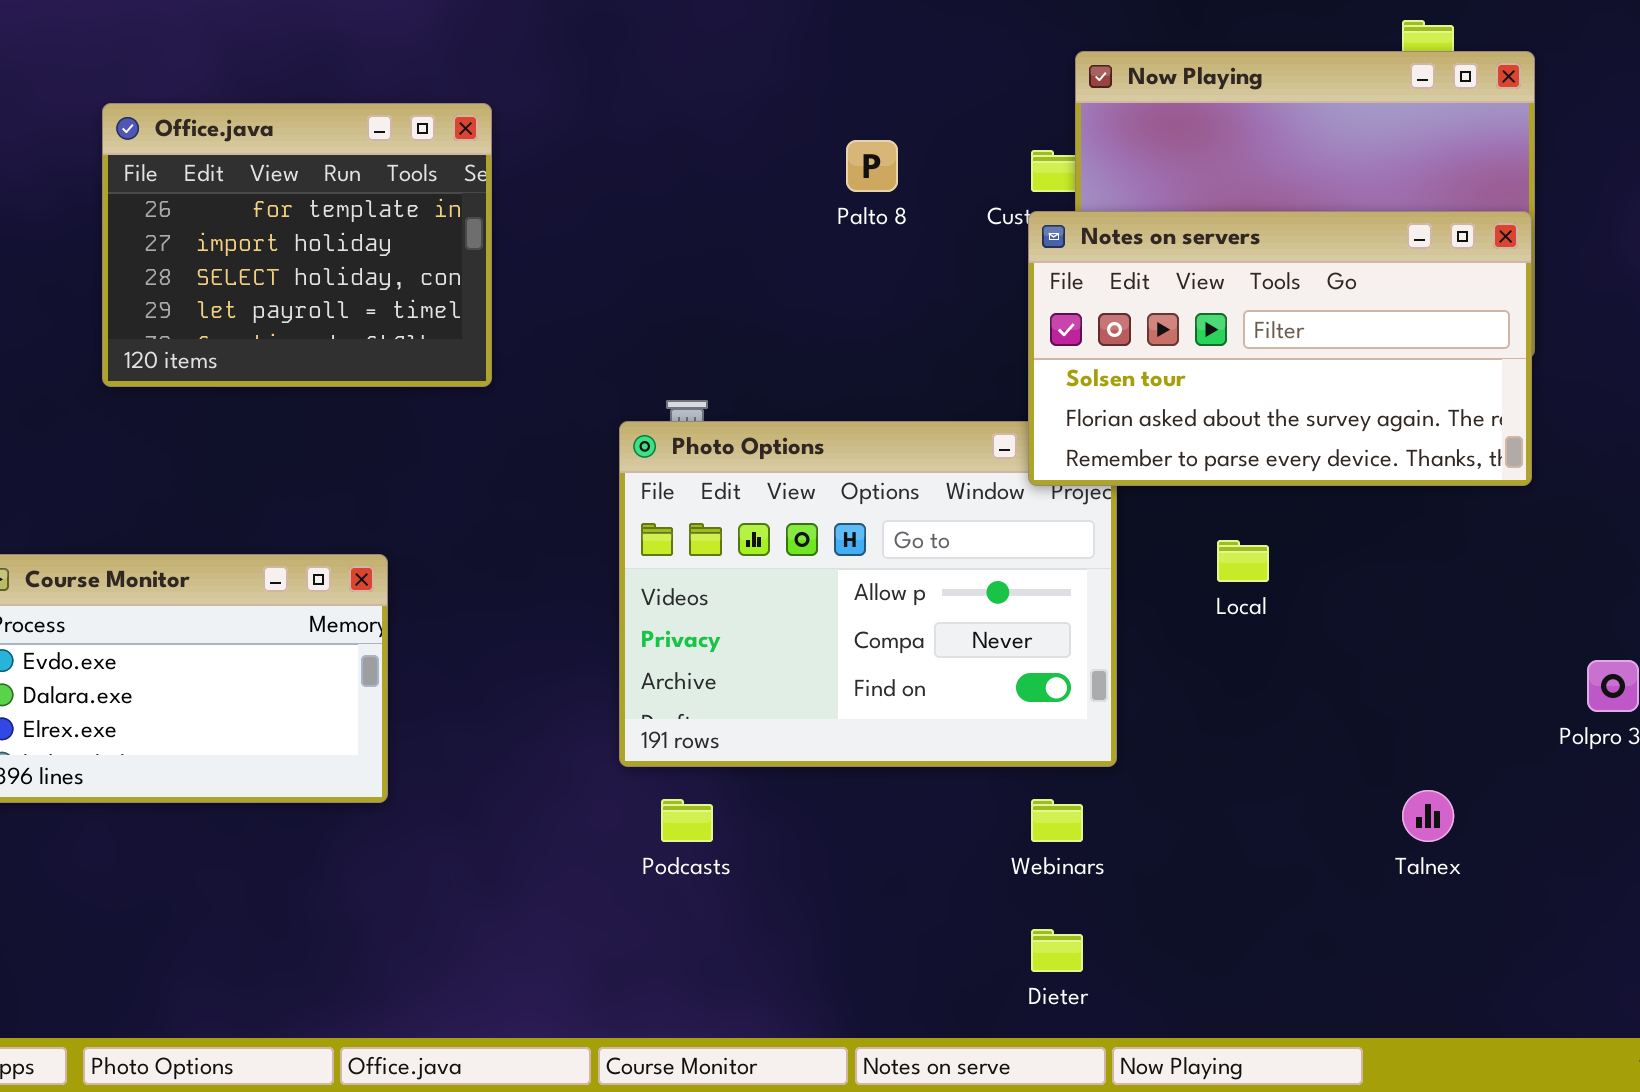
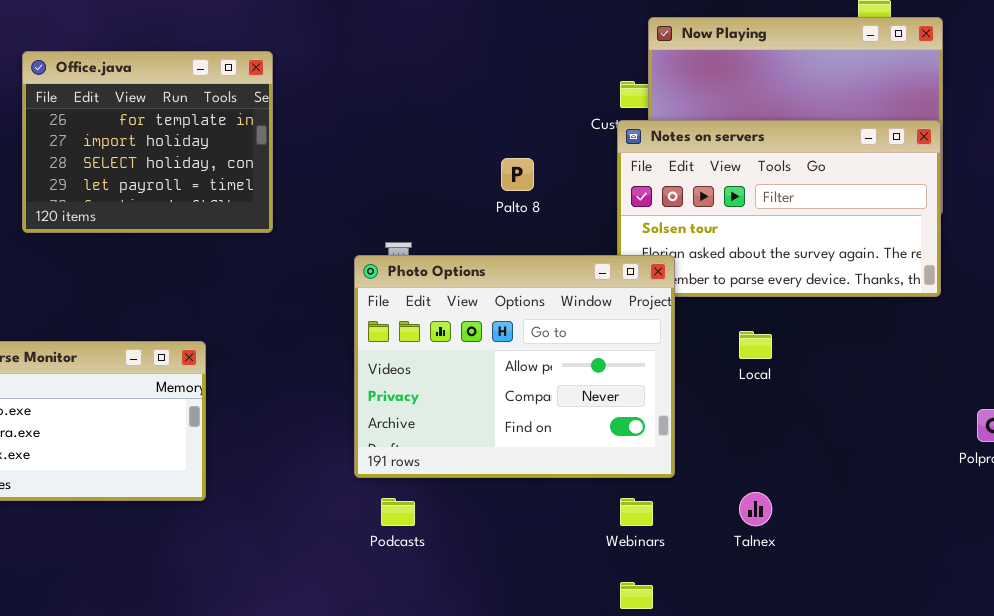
Palto 8: [846,140,898,192] -> [501,158,534,191], moved
Photo Options: [619,421,1117,767] -> [354,255,675,478], raised
Talnex: [1402,790,1454,842] -> [739,492,772,526], moved

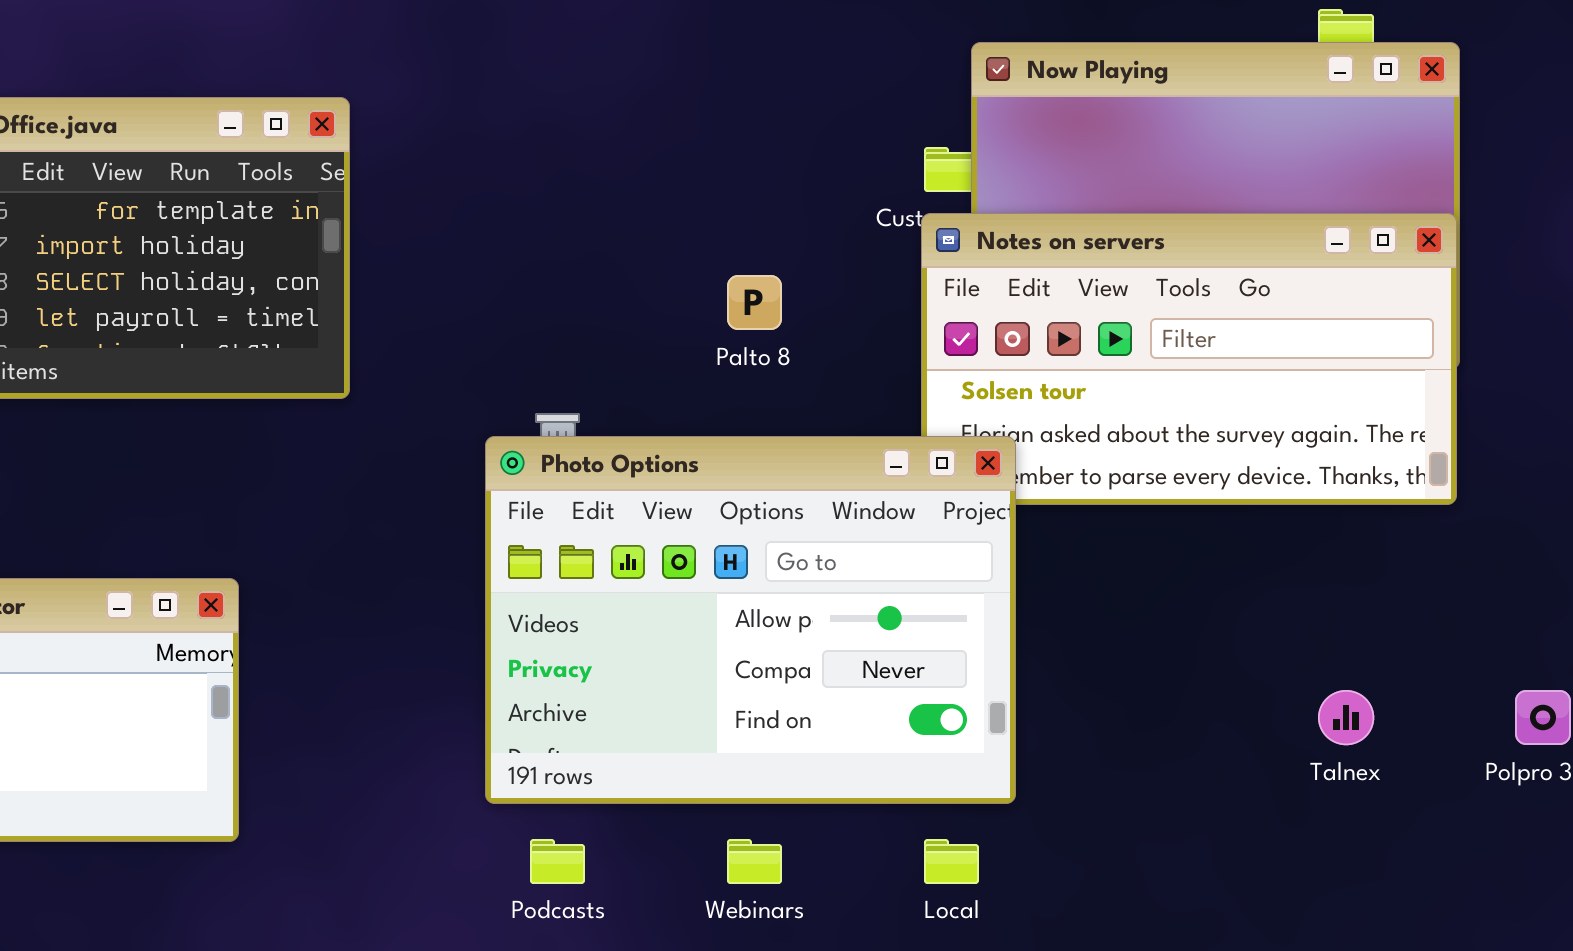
Local: [739,331,772,359] -> [924,839,979,884], moved
Talnex: [739,492,772,526] -> [1318,690,1374,745], moved
Webinars: [620,498,653,526] -> [727,839,782,884], moved

